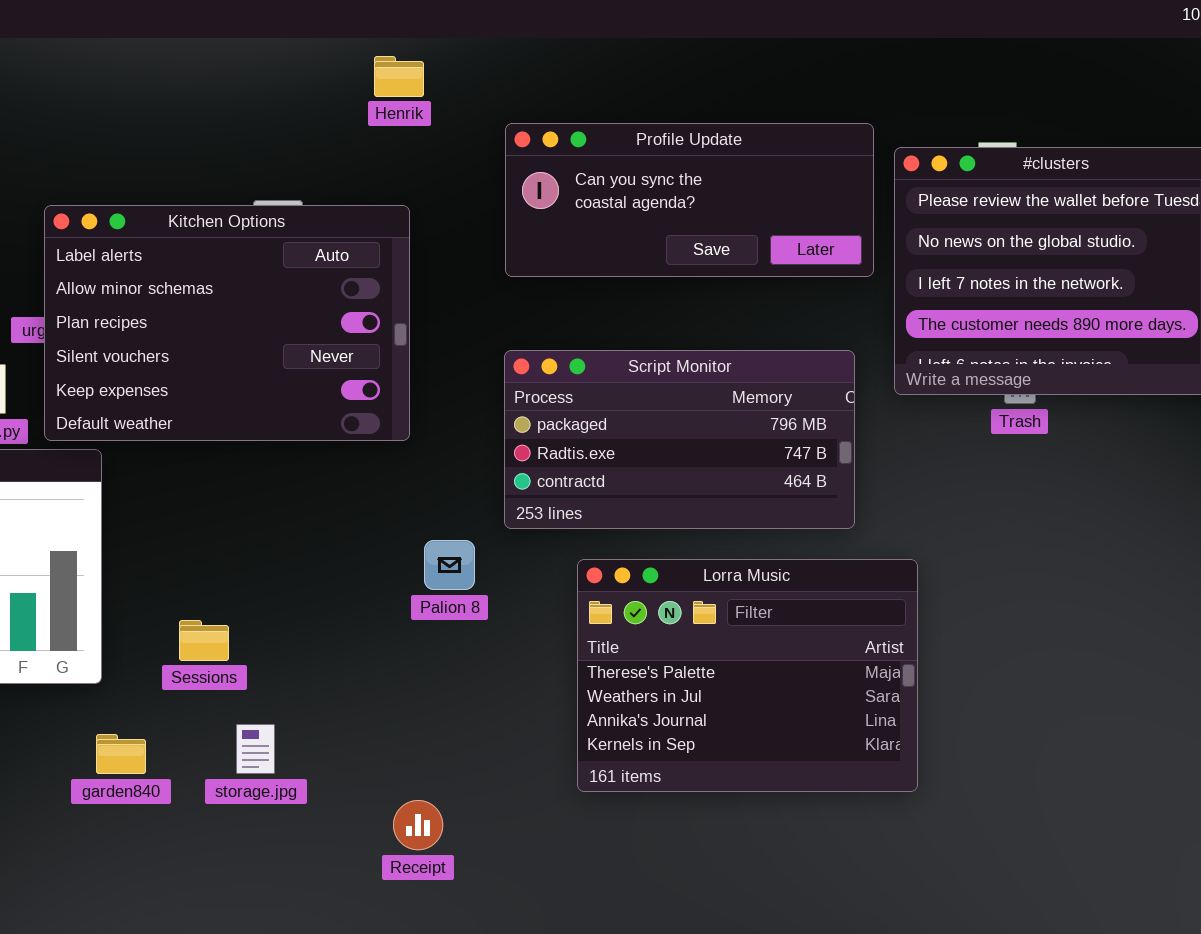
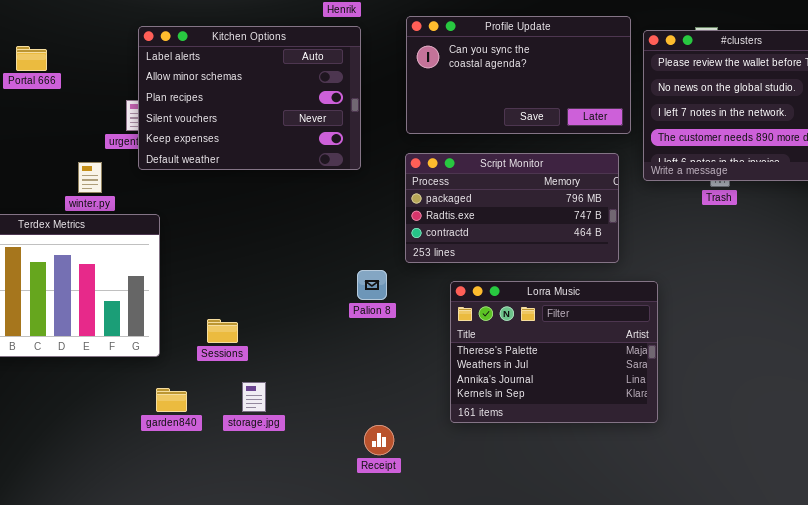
Profile Update: [505,123,874,277] -> [406,16,631,134], resized
Kitchen Options: [44,205,410,441] -> [138,26,361,170], moved
Receipt: [393,800,443,850] -> [364,425,394,455], moved

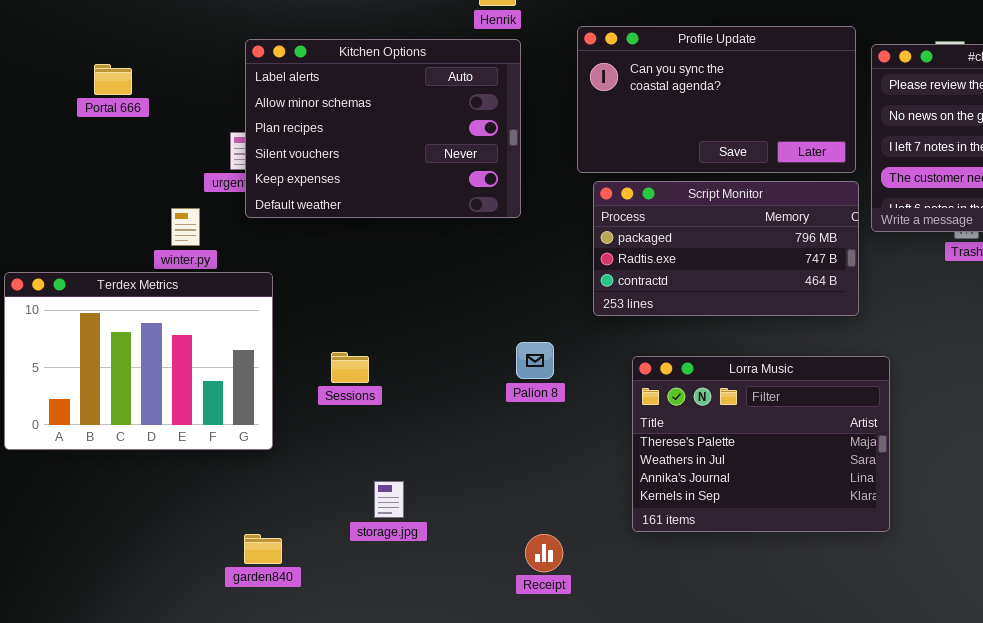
Script Monitor: [405,153,619,263] -> [593,181,859,316], moved
Sessions: [207,319,238,343] -> [331,352,369,383], moved
garden840: [156,388,187,412] -> [244,534,282,564], moved

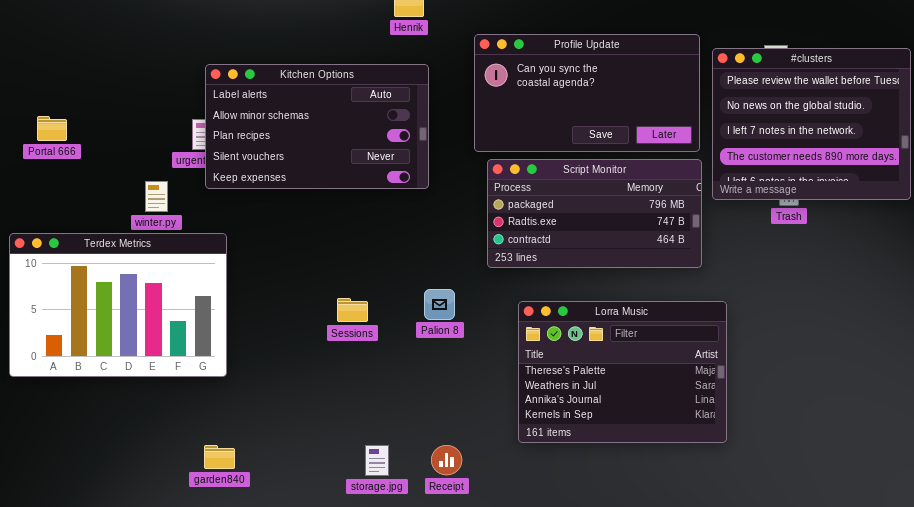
Kitchen Options: [245,39,521,218] -> [205,64,429,189], resized
Portal 666: [94,64,132,95] -> [37,116,67,141], moved
Sessions: [331,352,369,383] -> [337,298,368,322], moved
storage.jpg: [374,481,404,518] -> [365,445,389,476], moved

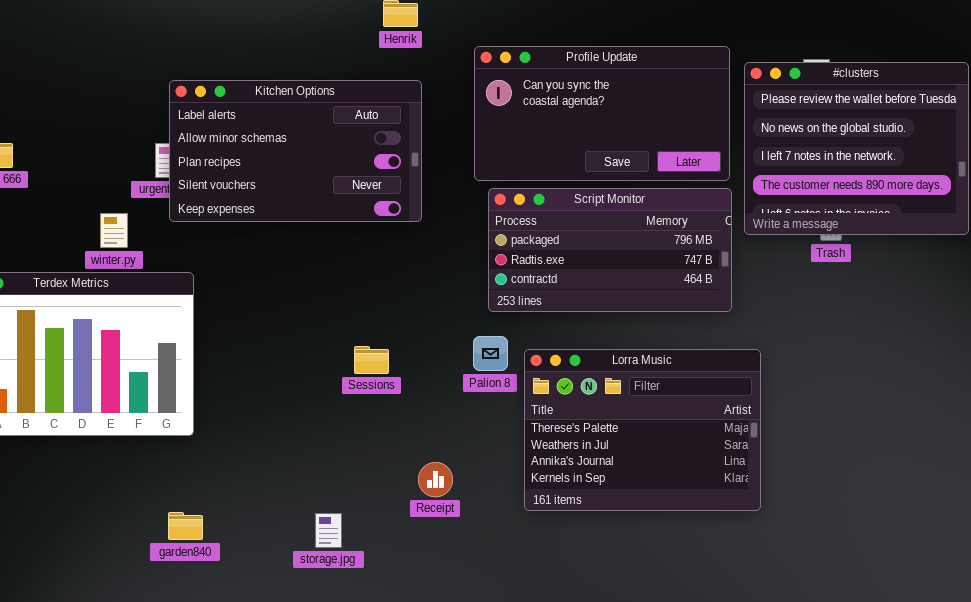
Palion 8: [424,289,455,320] -> [473,336,508,371], moved
Sessions: [337,298,368,322] -> [354,346,389,374], moved
Receipt: [431,445,462,475] -> [418,462,453,497], moved
storage.jpg: [365,445,389,476] -> [315,513,342,548], moved

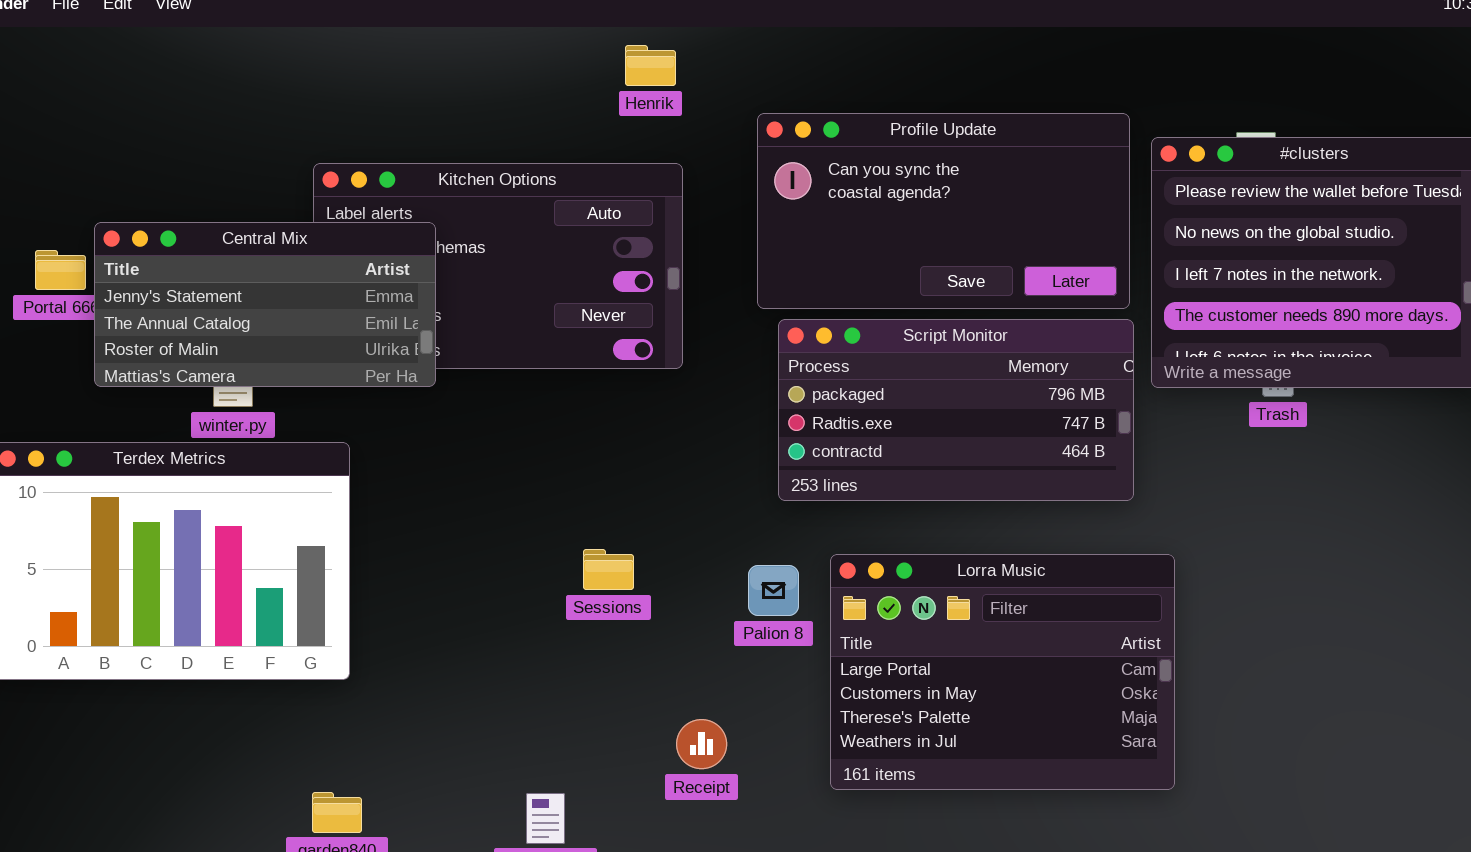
Central Mix: none -> [94,222,436,387], opened
Palion 8: [473,336,508,371] -> [748,565,799,616], moved
Lorra Music: [524,349,761,511] -> [830,554,1175,790], scrolled up 2 rows

